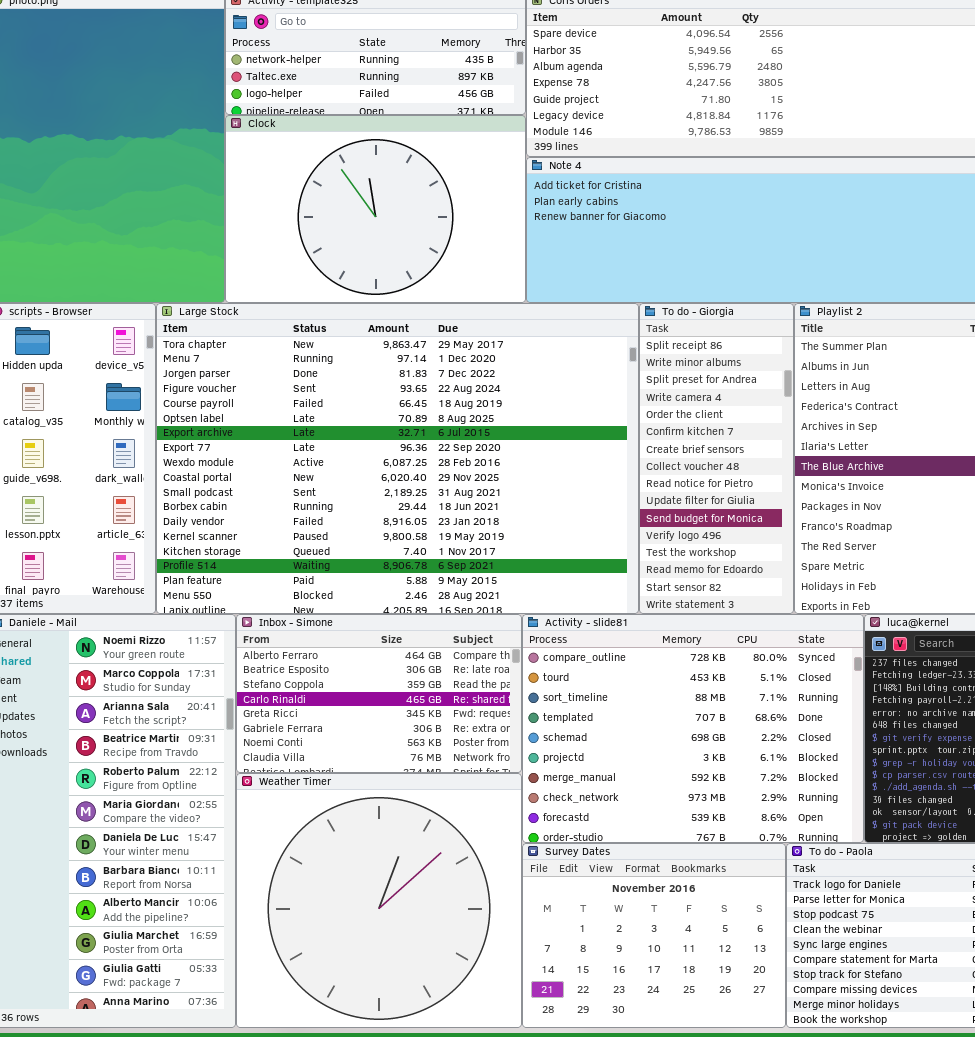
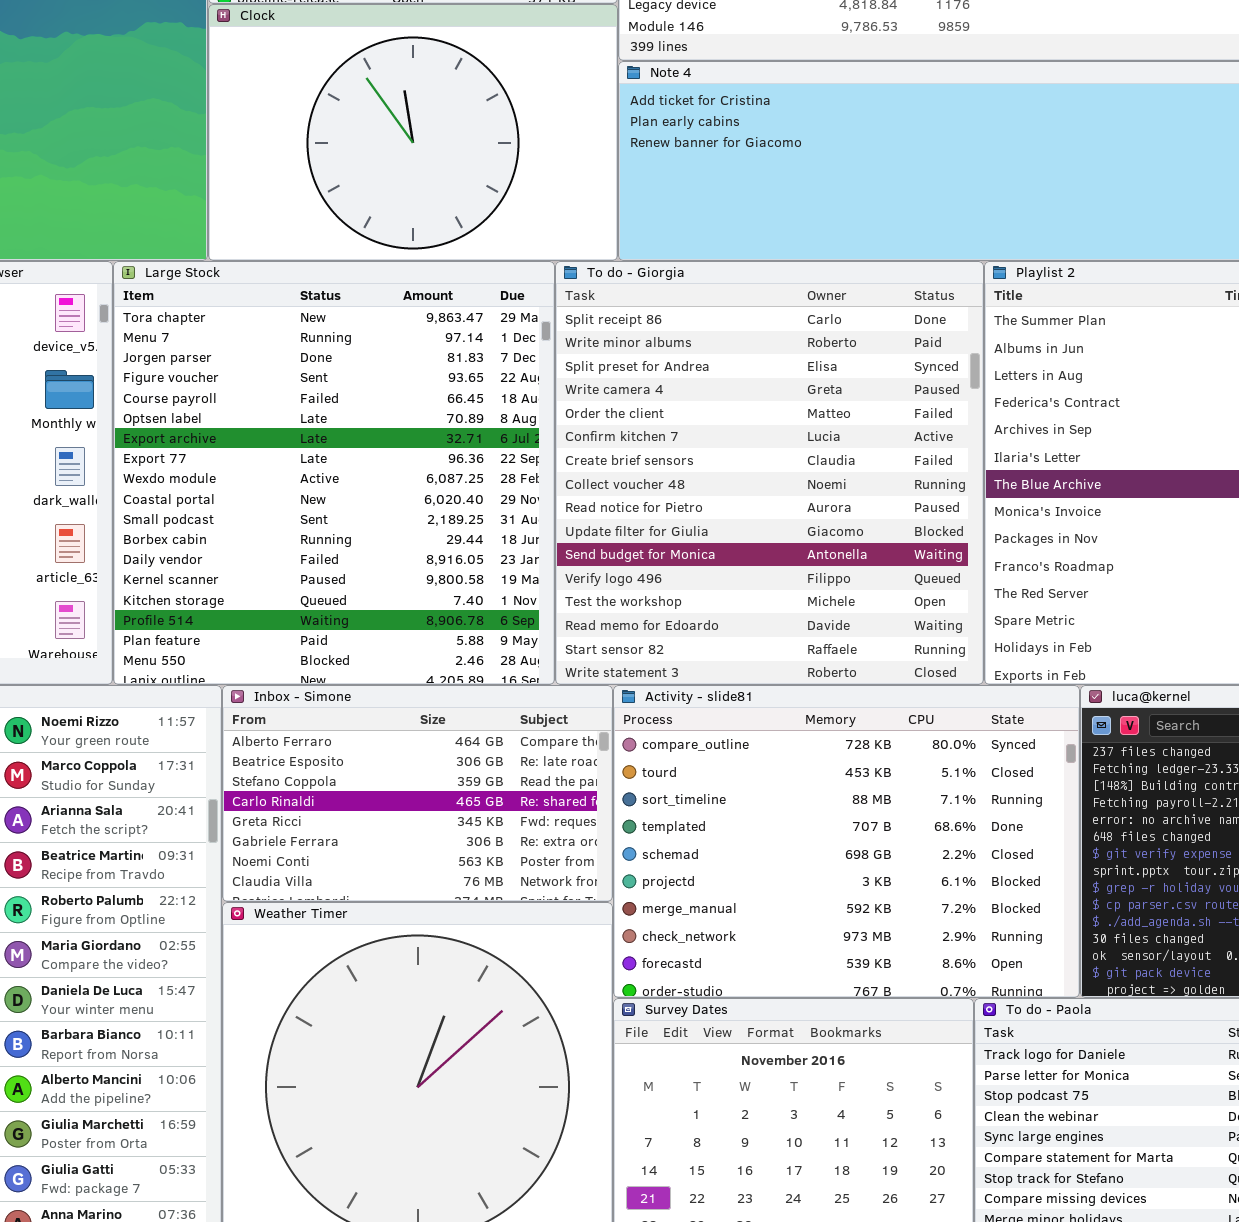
Large Stock: [156,303,639,614] -> [113,261,555,685], resized
To do - Giorgia: [639,303,794,614] -> [555,261,984,685], resized

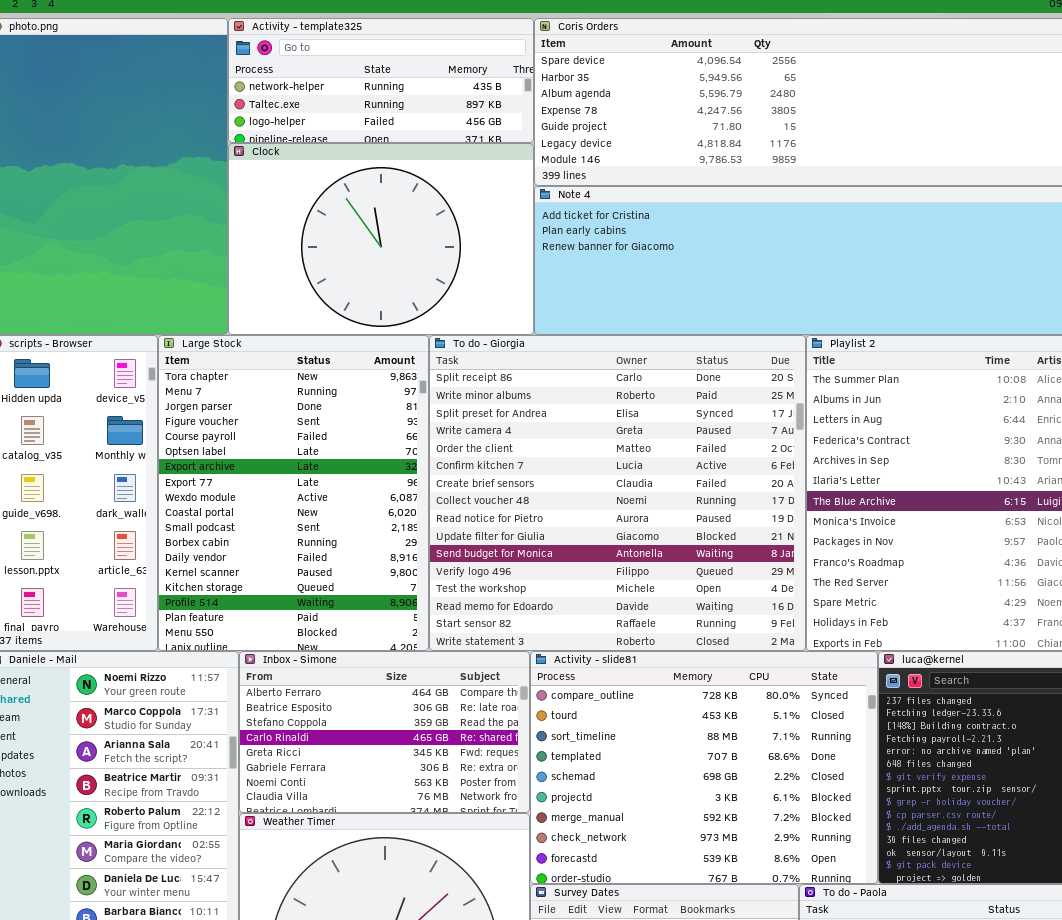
Large Stock: [113,261,555,685] -> [158,335,429,651], resized
To do - Giorgia: [555,261,984,685] -> [429,335,806,651], resized

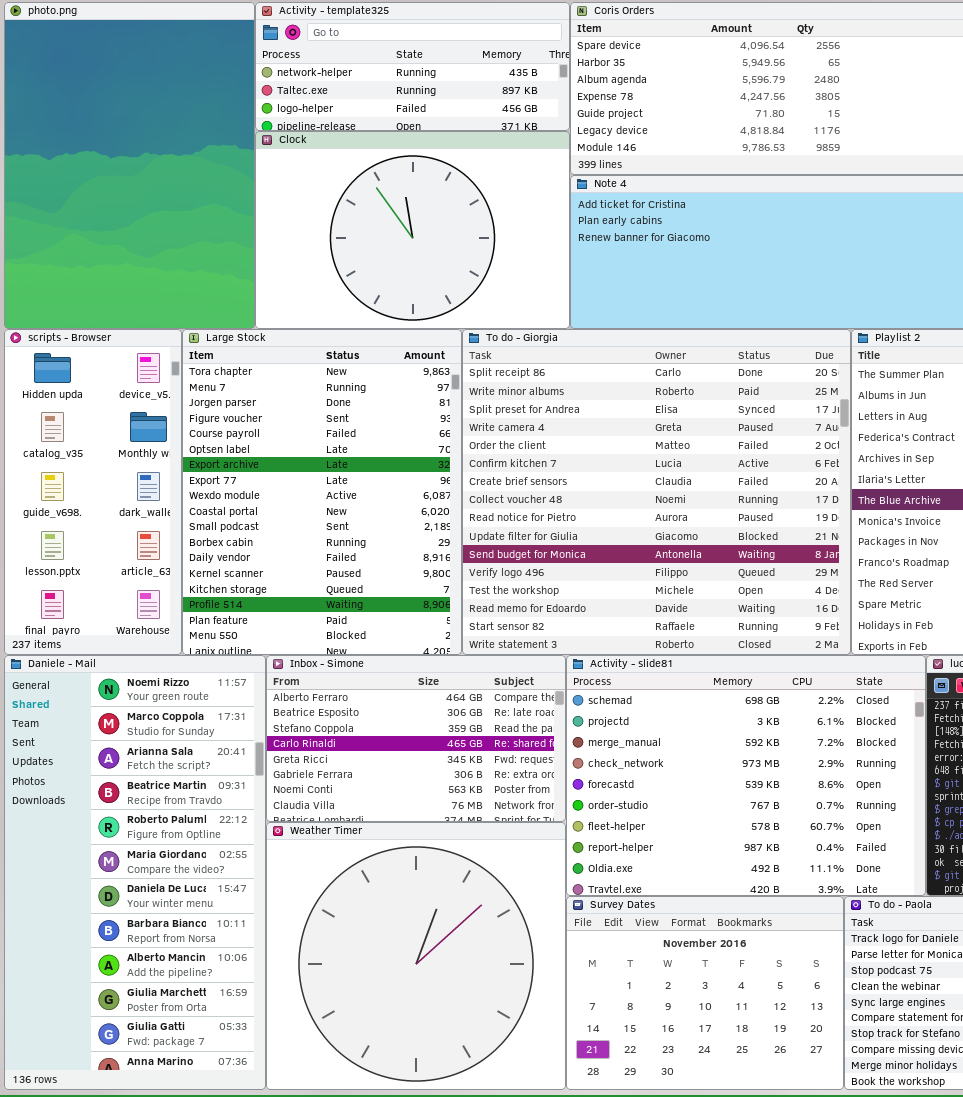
Activity - slide81: [530,651,878,884] -> [566,655,926,896], scrolled down 4 rows

